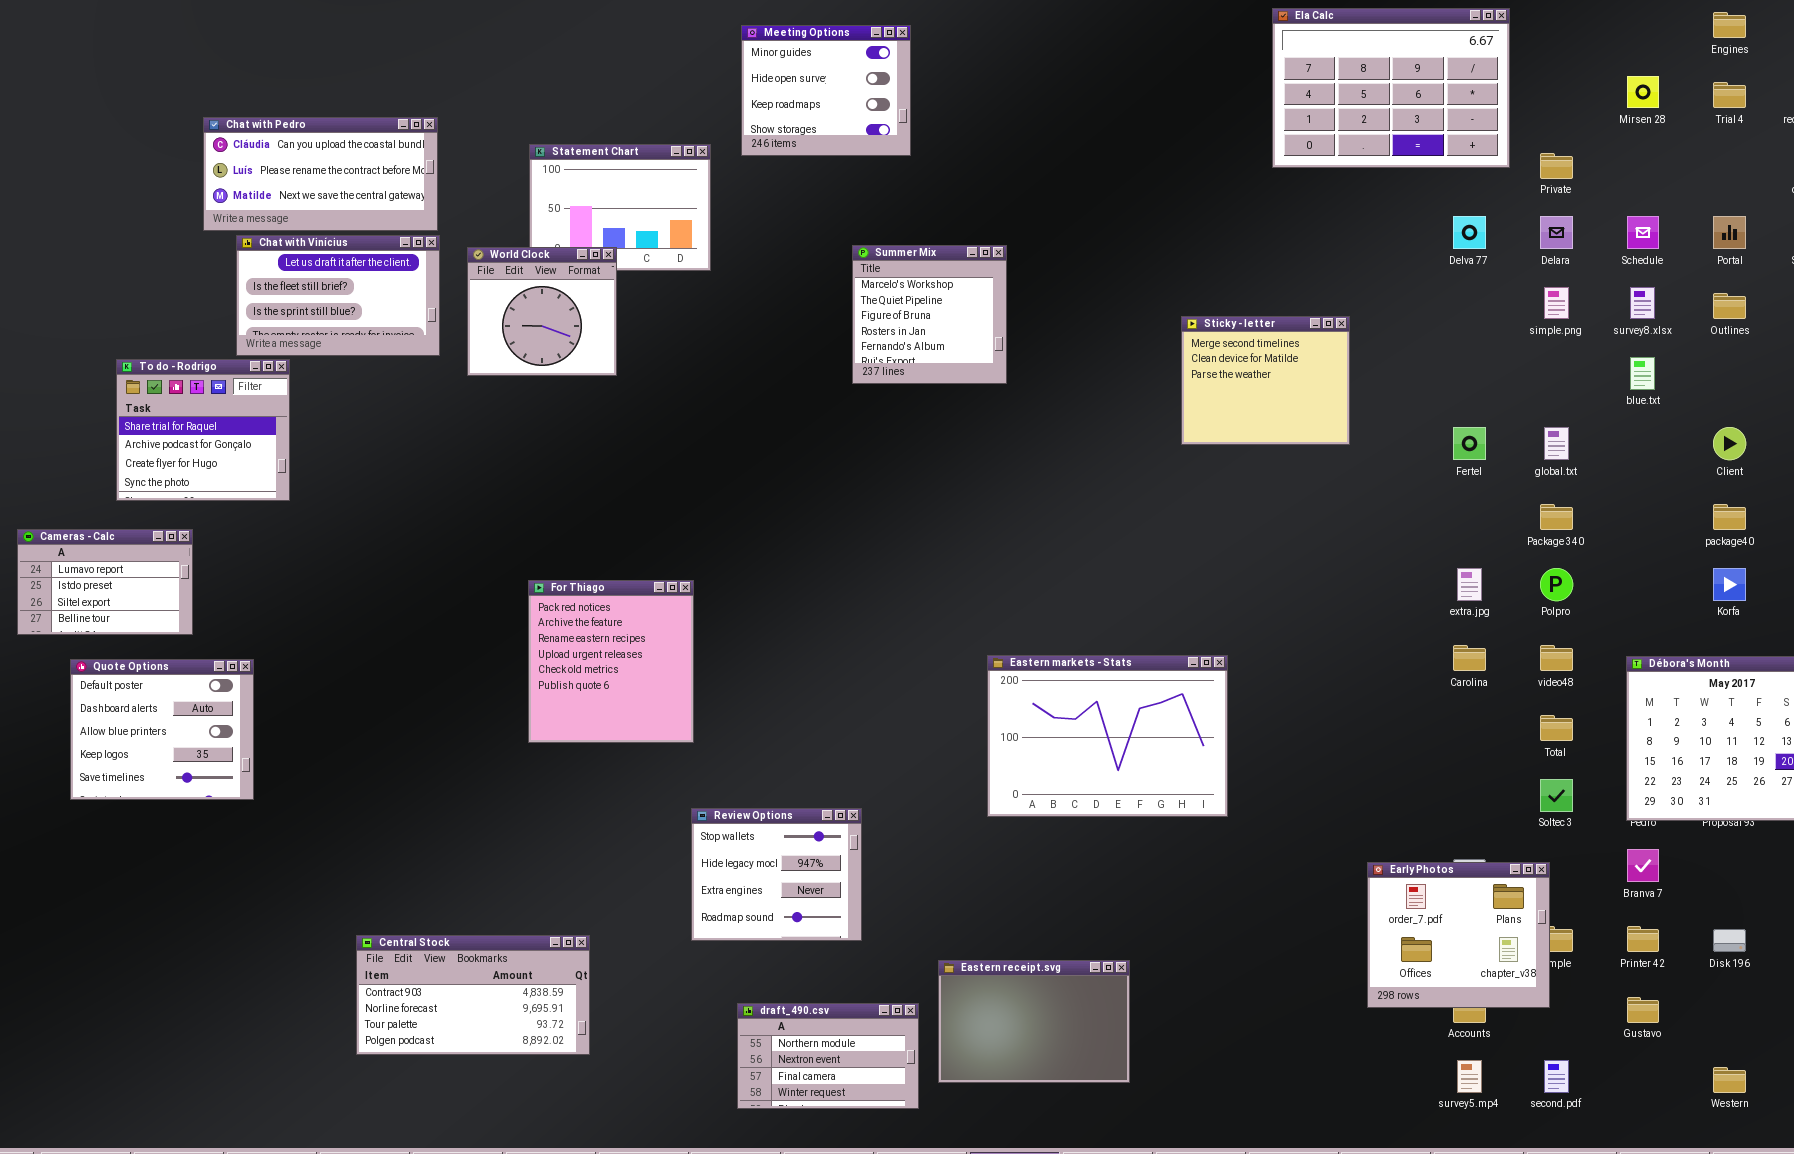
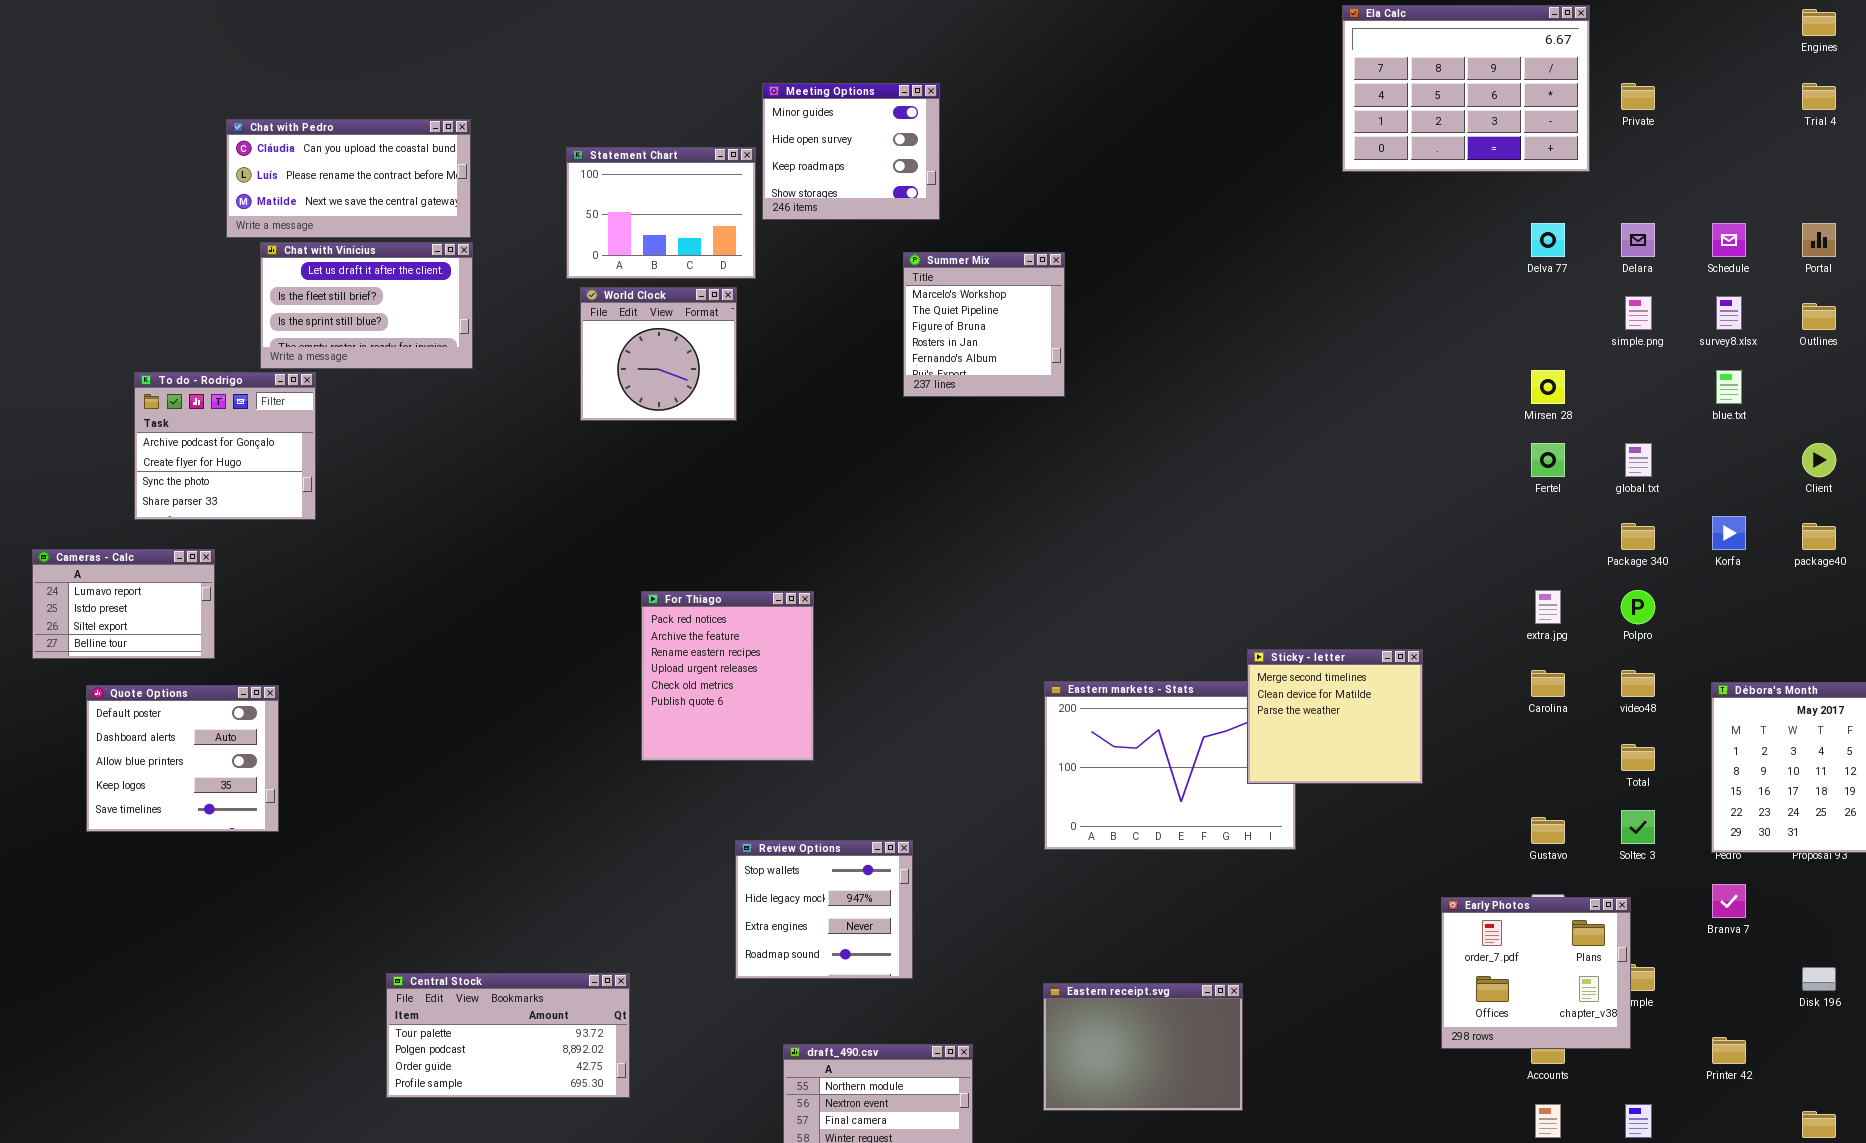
Meeting Options: [741,25,911,156] -> [762,83,940,220], moved
Mirsen 28: [1627,76,1659,108] -> [1531,370,1565,404], moved
Private: [1540,153,1573,179] -> [1621,83,1655,110], moved
World Clock: [467,247,617,376] -> [580,287,737,421], moved
Sticky - letter: [1181,316,1350,445] -> [1247,649,1423,784], moved
To do - Rodrigo: [116,359,290,501] -> [134,372,316,520], scrolled down 1 row
Korfa: [1713,568,1746,601] -> [1712,516,1746,550], moved
For Thiago: [528,580,694,743] -> [641,591,814,761], moved
Printer 42: [1627,926,1659,952] -> [1712,1037,1746,1064], moved
Central Stock: [356,935,590,1055] -> [386,973,630,1098], scrolled down 2 rows
Eastern receipt.svg: [938,960,1130,1083] -> [1043,983,1243,1111], moved
Gustavo: [1627,997,1659,1023] -> [1531,817,1565,844], moved

